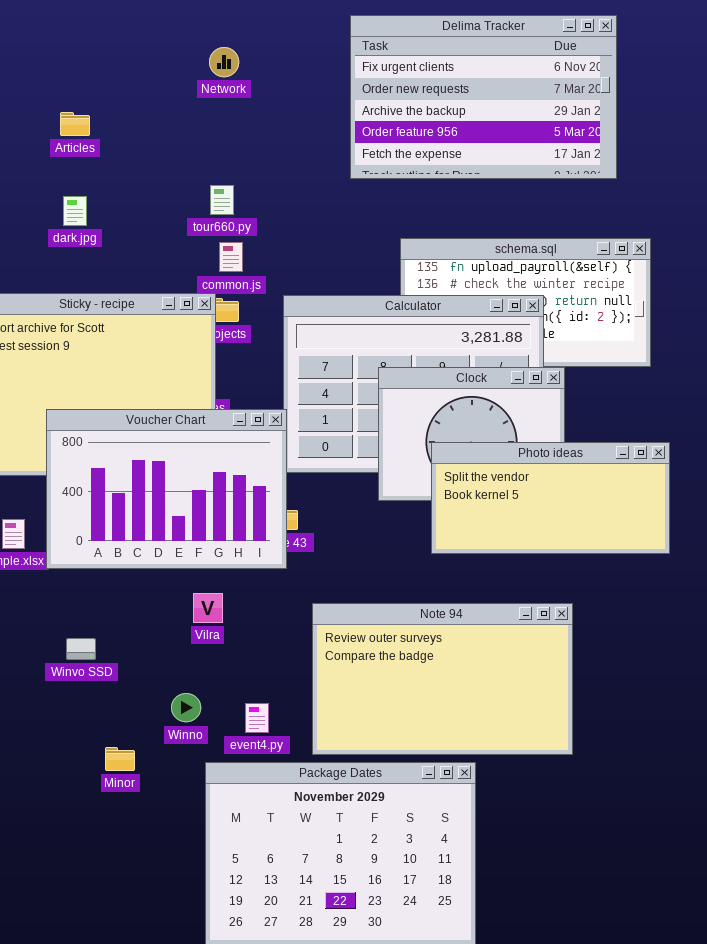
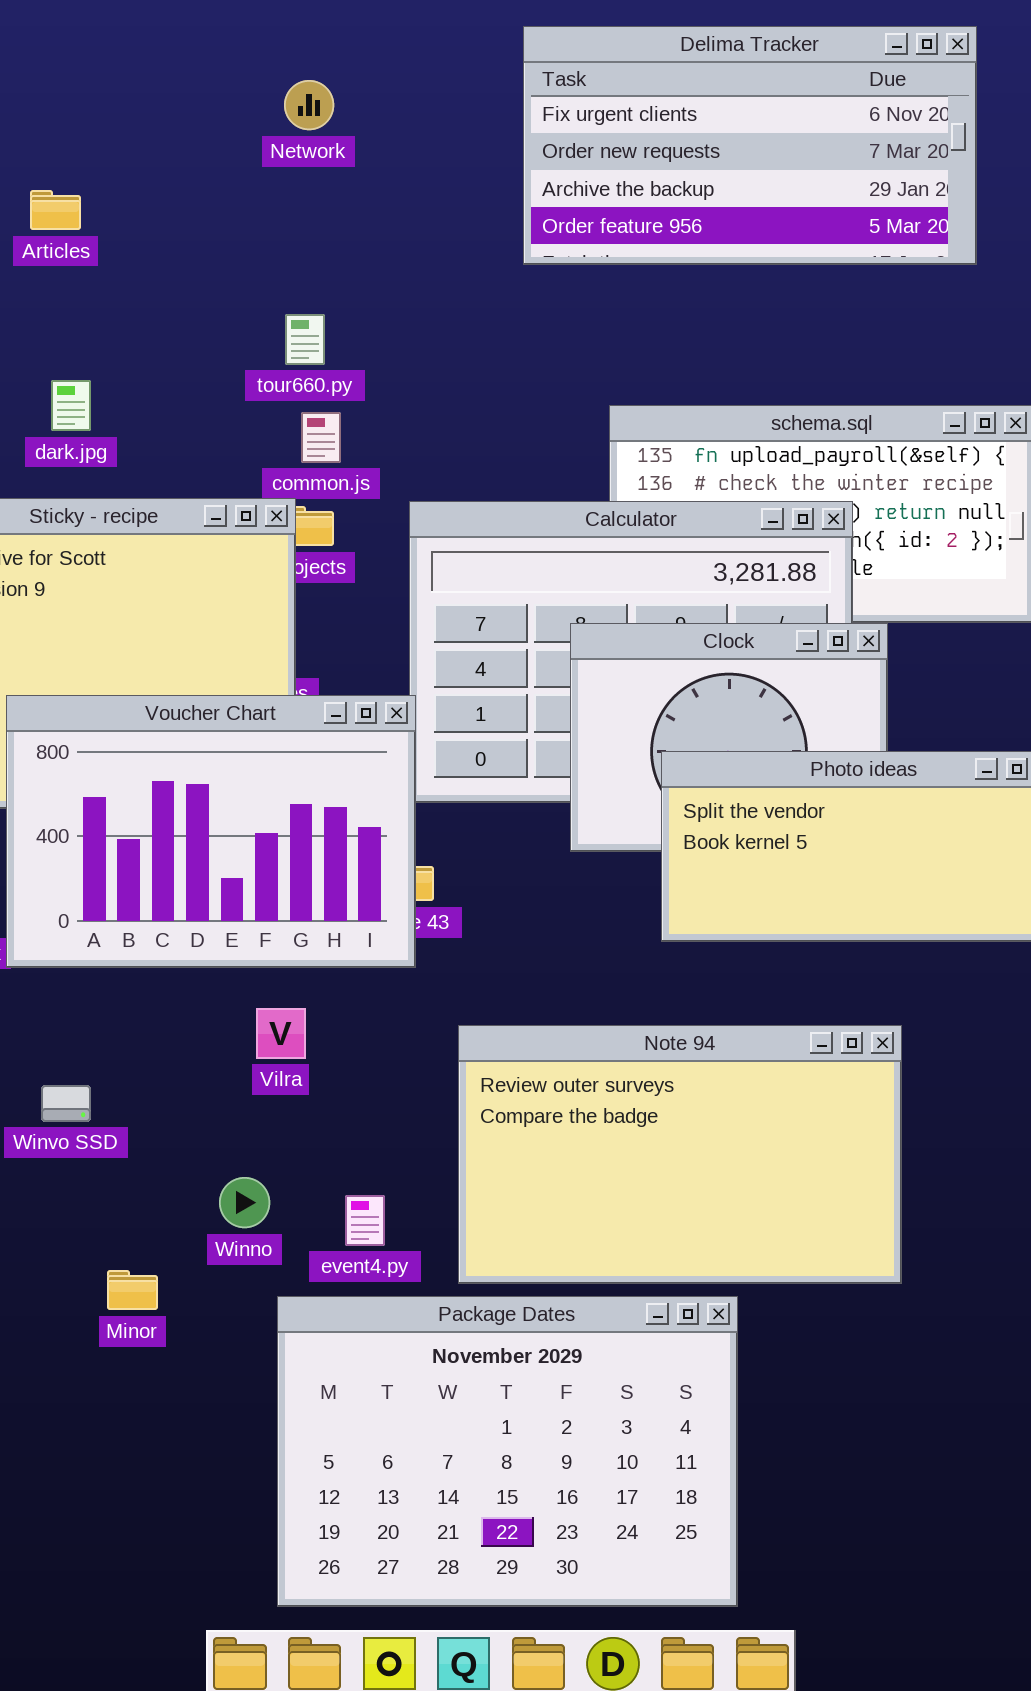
Delima Tracker: [350,15,617,179] -> [523,26,977,265], resized
dark.jpg: [63,196,87,226] -> [51,380,91,431], moved

